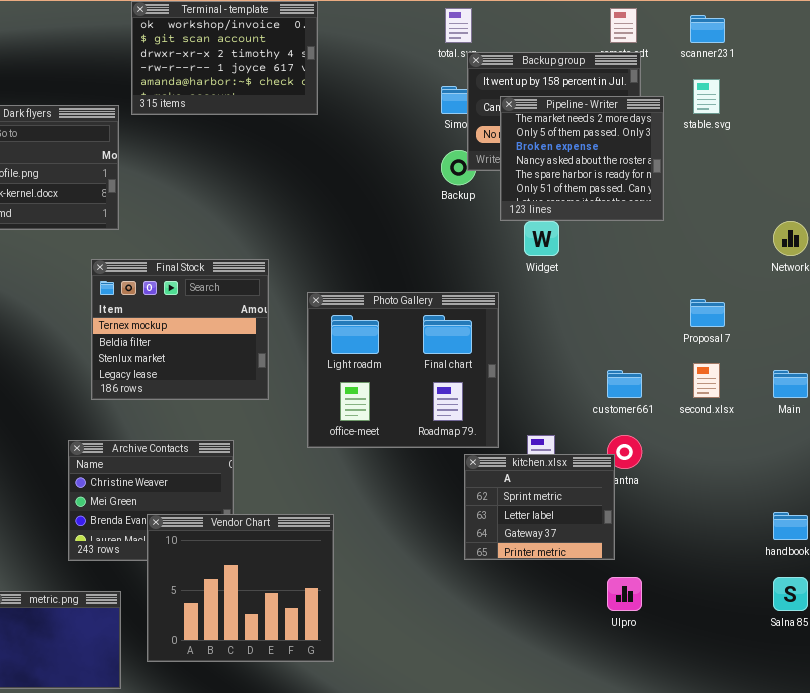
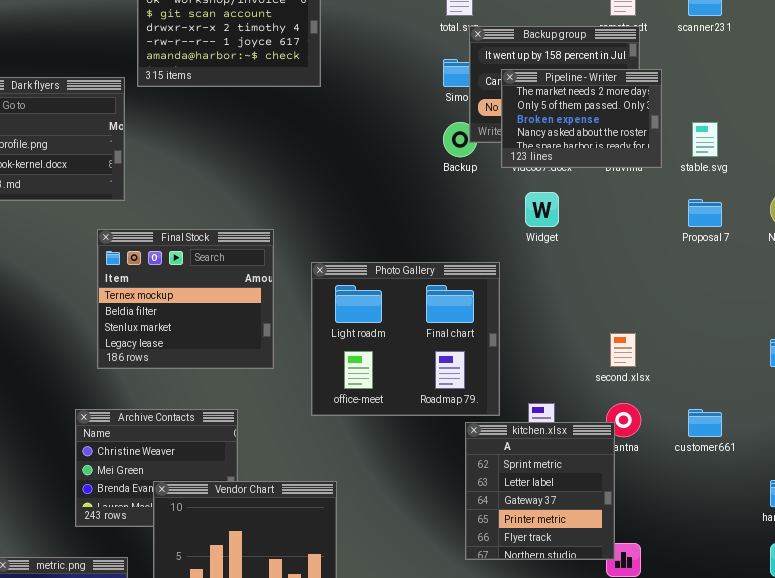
stable.svg: [693,79,720,114] -> [692,122,718,157], moved
Pipeline - Writer: [500,96,664,221] -> [501,69,662,168], resized
Proposal 7: [690,299,725,327] -> [688,199,722,227], moved
second.xlsx: [693,363,720,398] -> [610,333,636,367], moved
customer661: [607,370,642,398] -> [688,409,722,437], moved
kitchen.xlsx: [464,454,615,560] -> [465,422,615,560], resized

